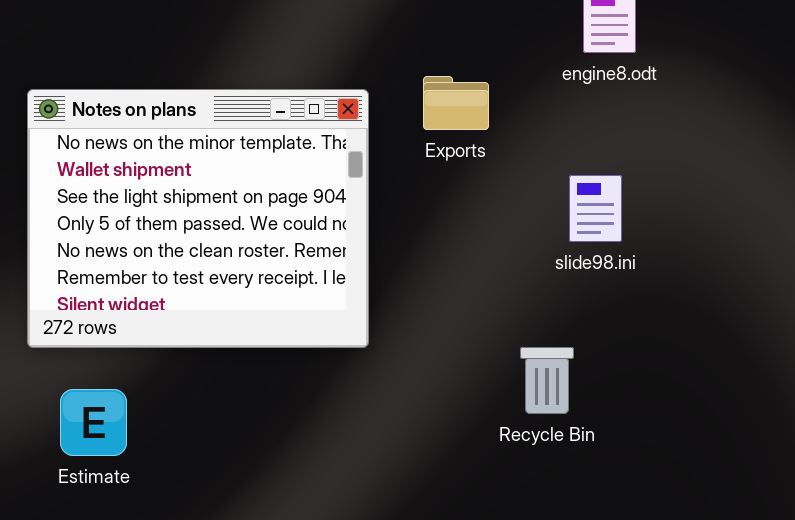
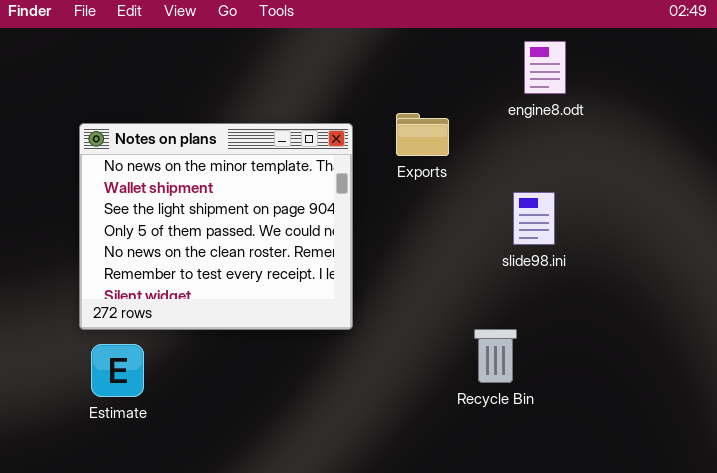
Estimate: [60,389,127,456] -> [91,344,144,397], moved

